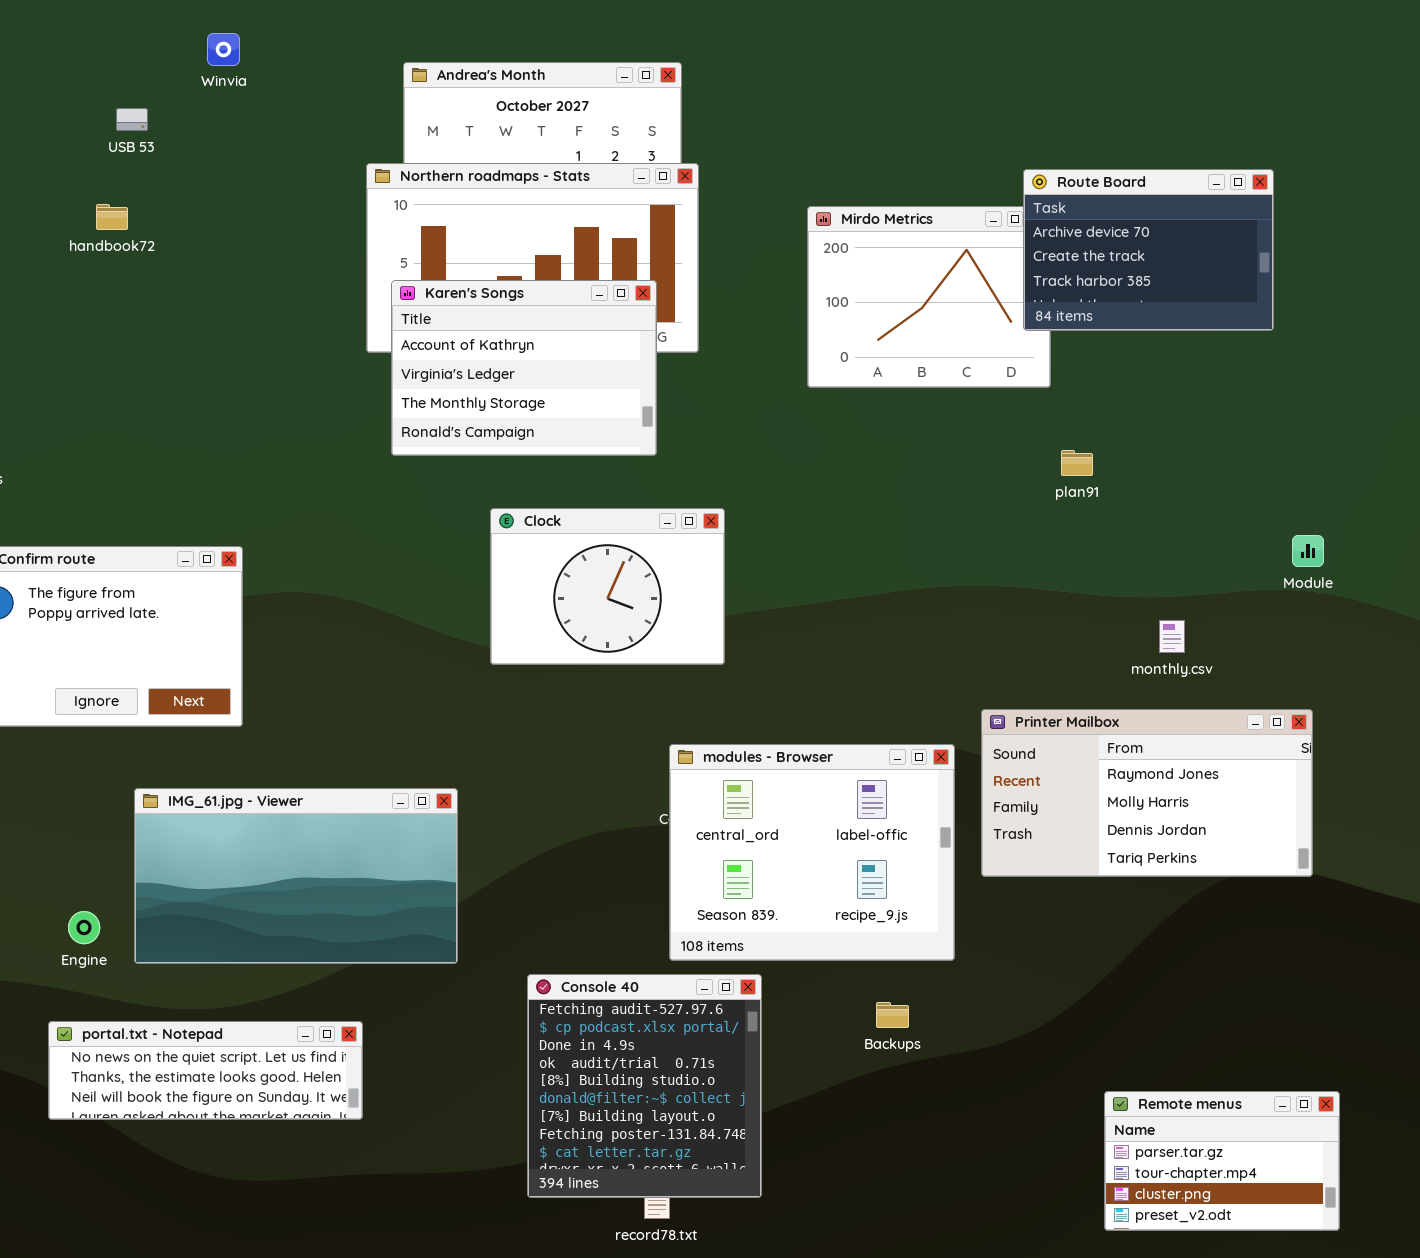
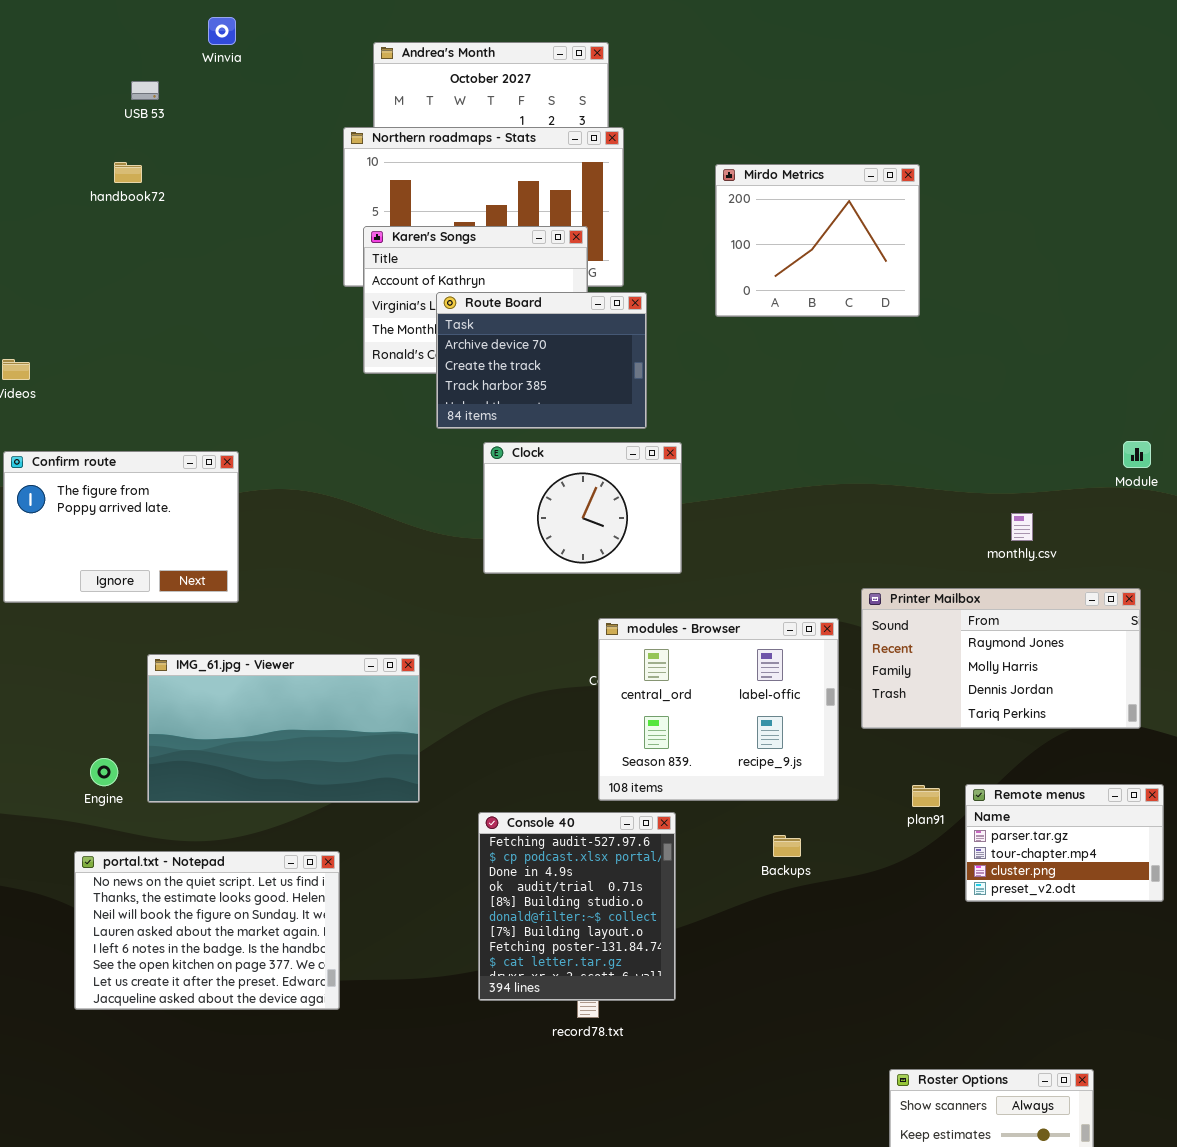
Route Board: [1023,169,1274,331] -> [436,292,647,429], moved
plan91: [1061,450,1093,476] -> [912,785,940,807], moved
Clock: [490,508,725,665] -> [483,442,682,574], moved
portal.txt - Notepad: [48,1021,363,1120] -> [74,851,340,1010], resized
Remote menus: [1104,1091,1340,1231] -> [965,784,1164,902], moved

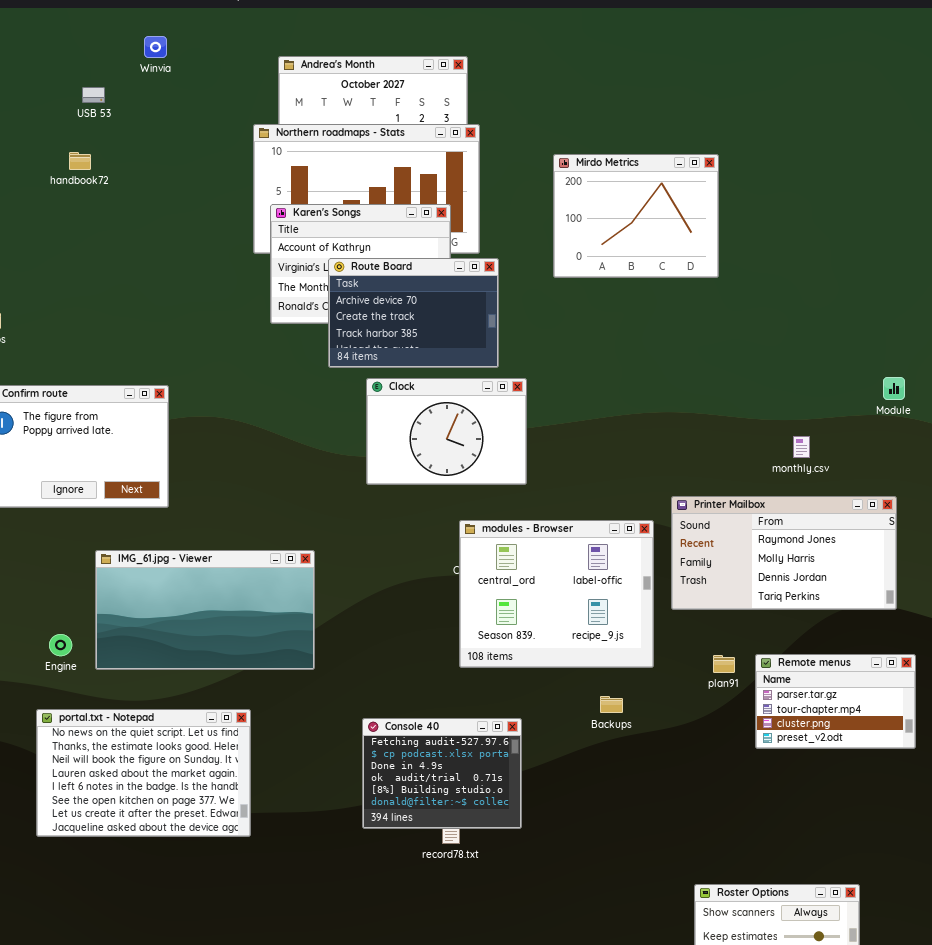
Console 40: [478,812,676,1001] -> [362,718,522,829], resized

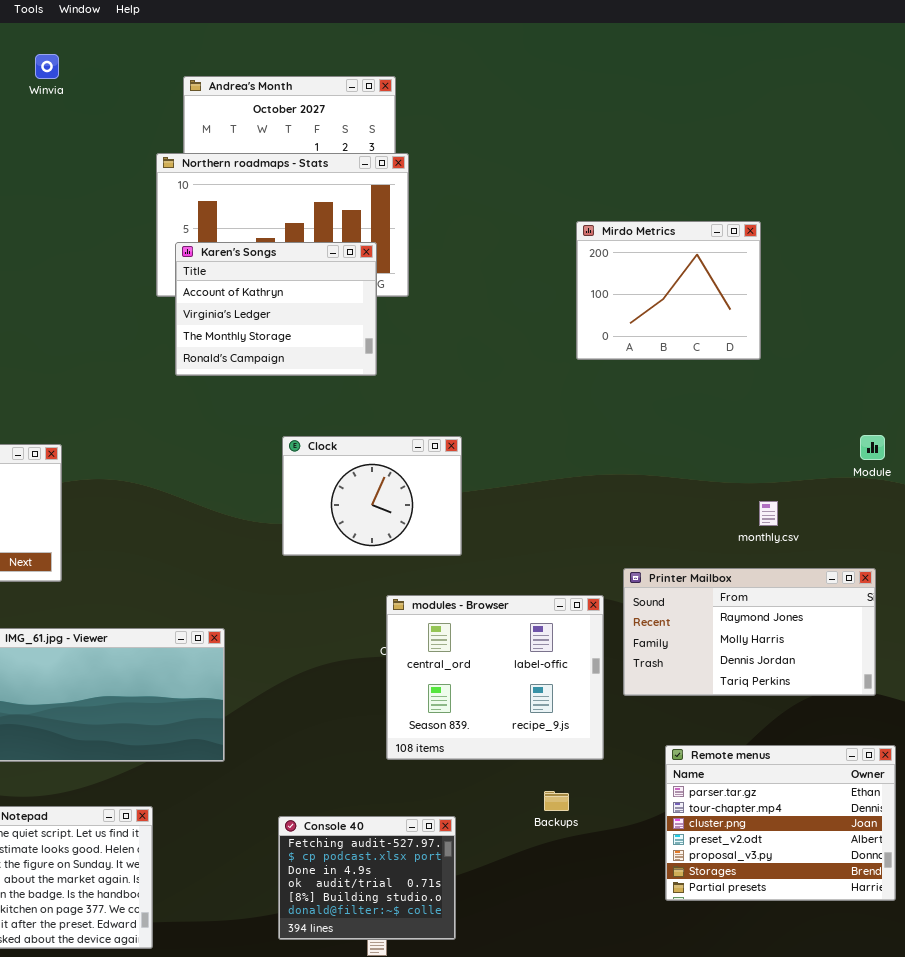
Mirdo Metrics: [553,154,719,278] -> [576,221,761,360], moved
Route Board: [328,258,499,368] -> none, closed
Remote menus: [755,654,916,749] -> [665,745,896,901], resized

